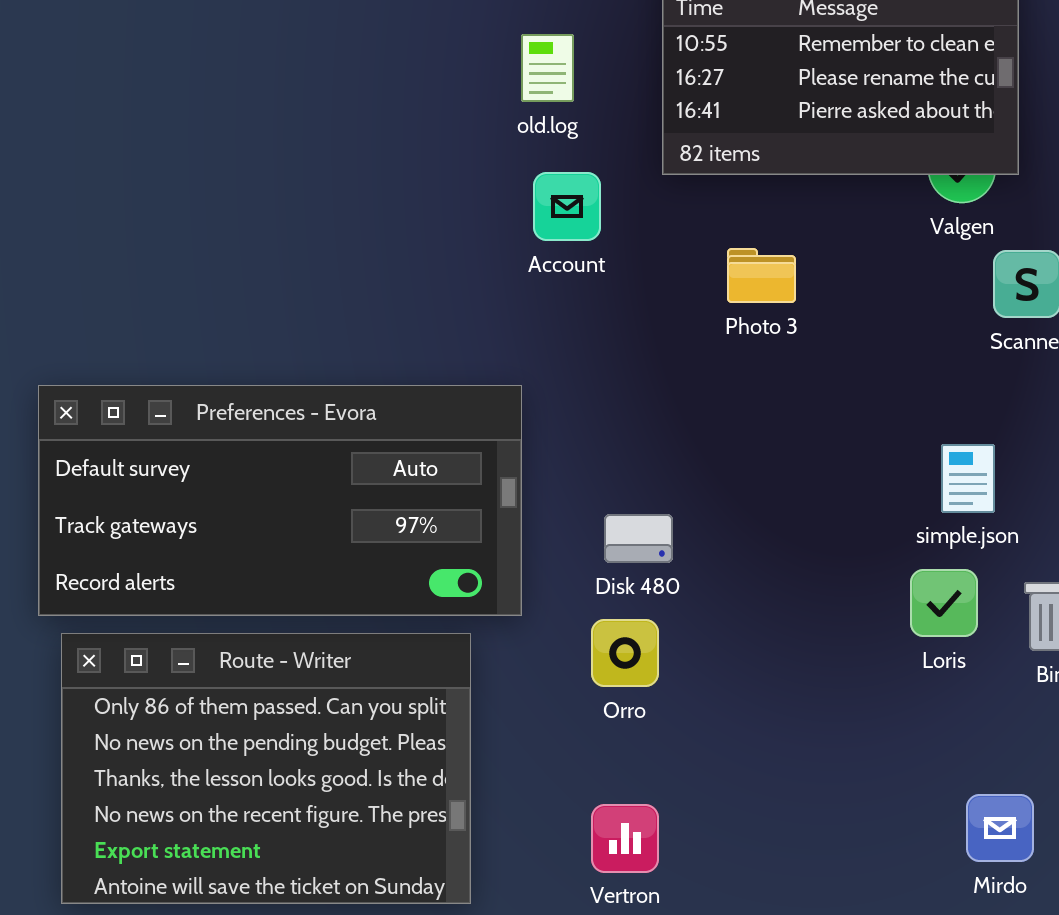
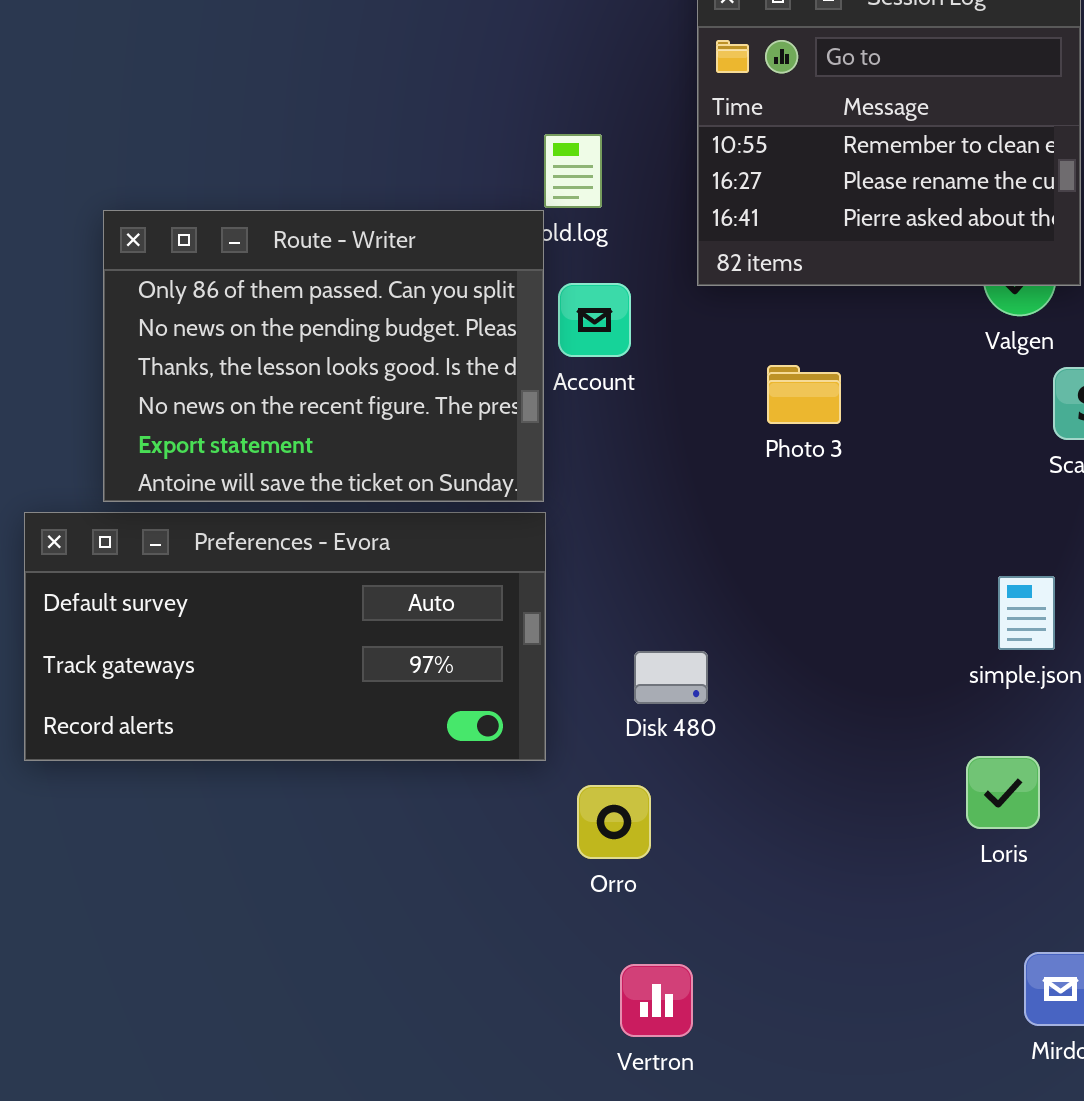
Loris: [910,569,978,637] -> [966,756,1040,829], moved
Orro: [591,619,659,687] -> [577,785,651,859], moved
Route - Writer: [61,633,471,904] -> [103,210,544,502], moved

